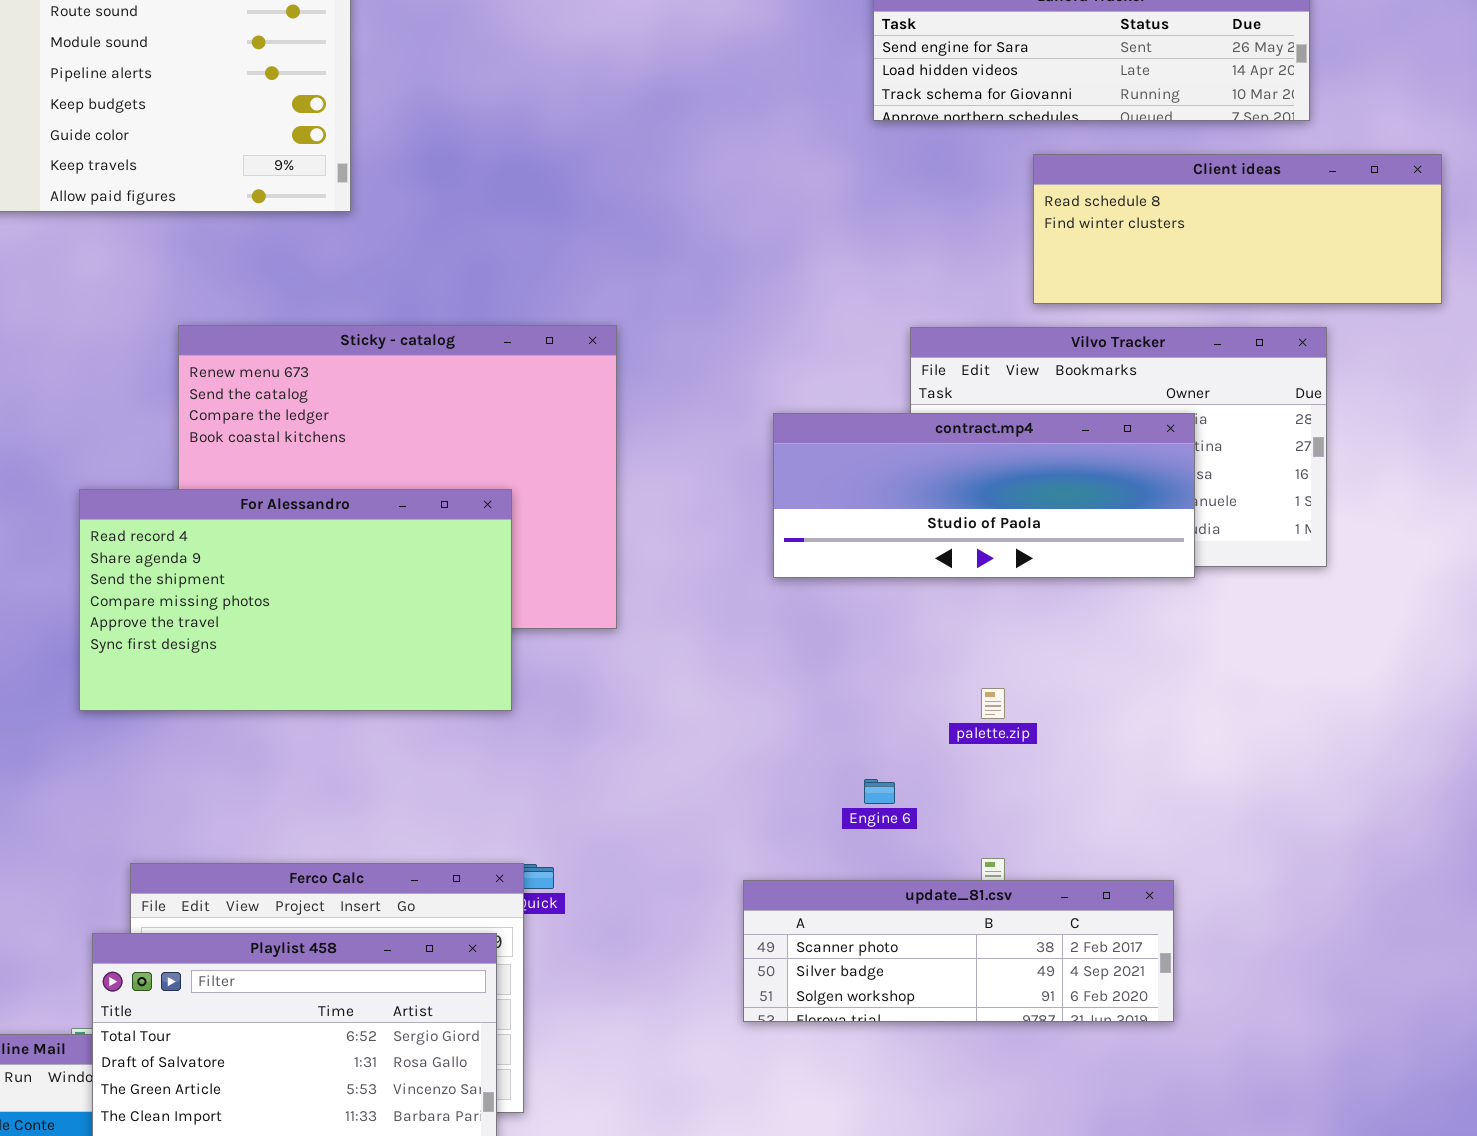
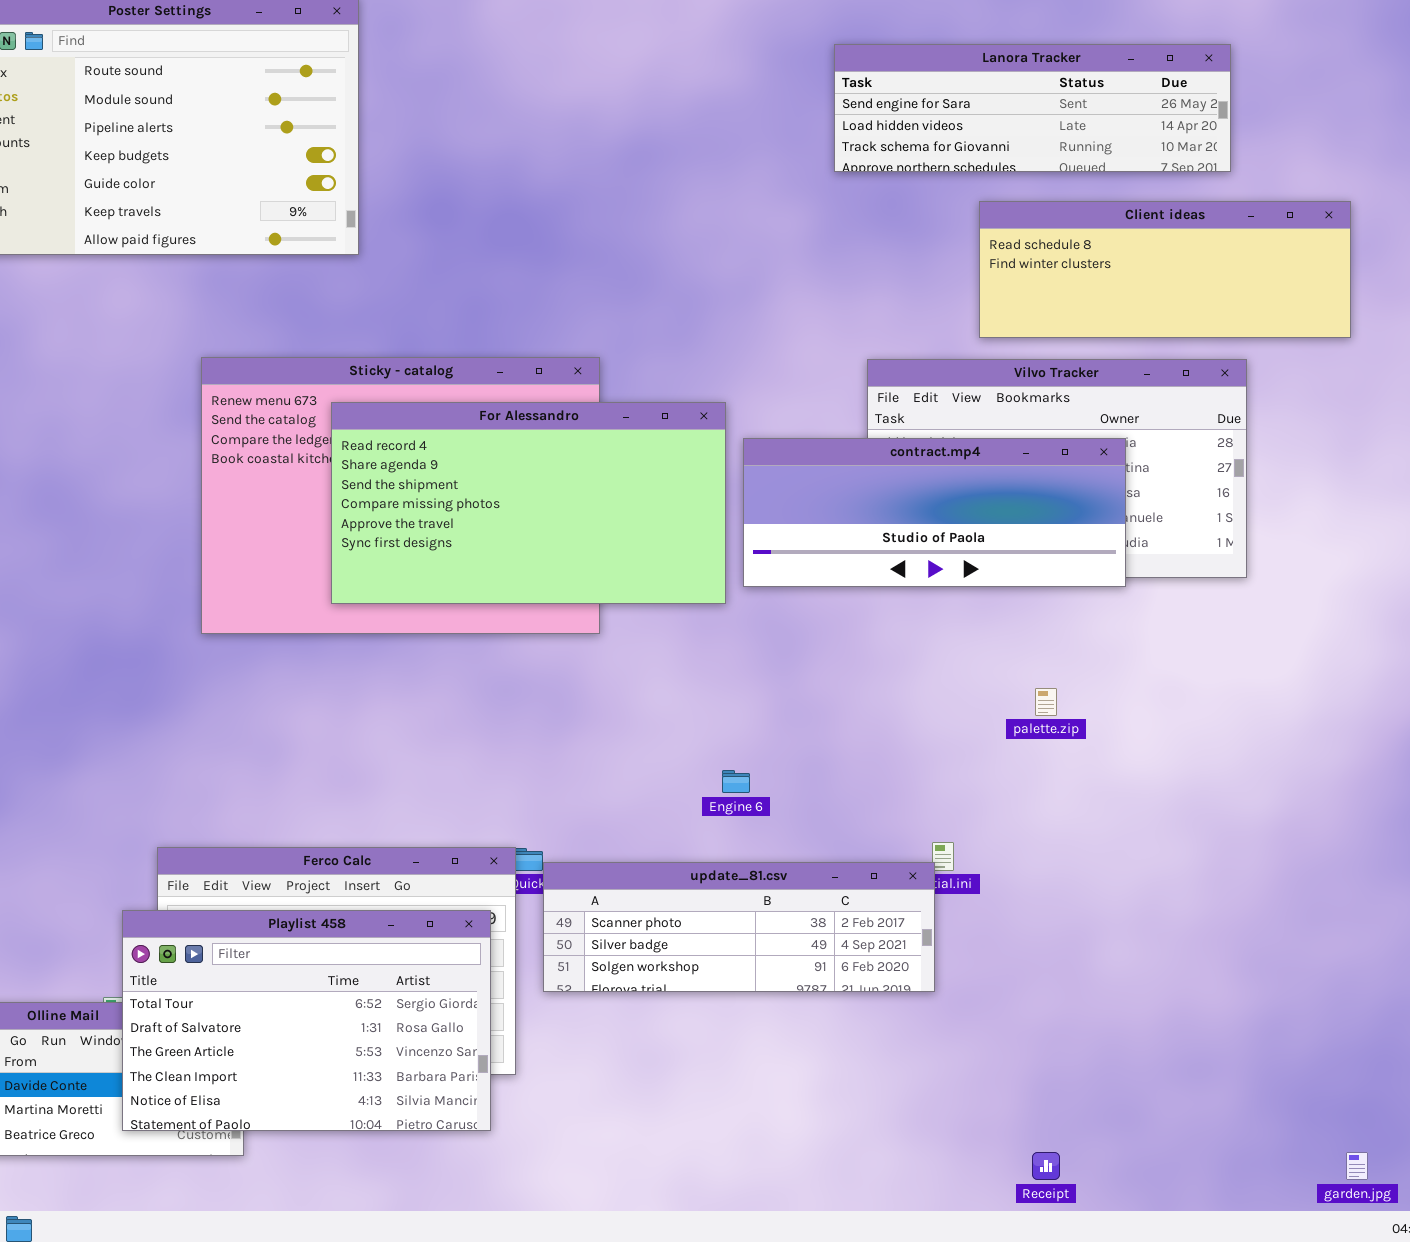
For Alessandro: [79,489,512,711] -> [331,402,726,604], moved
palette.zip: [981,688,1005,719] -> [1035,688,1057,716], moved
Engine 6: [864,779,895,804] -> [722,770,750,793], moved
update_81.csv: [743,880,1174,1022] -> [543,862,935,992], moved

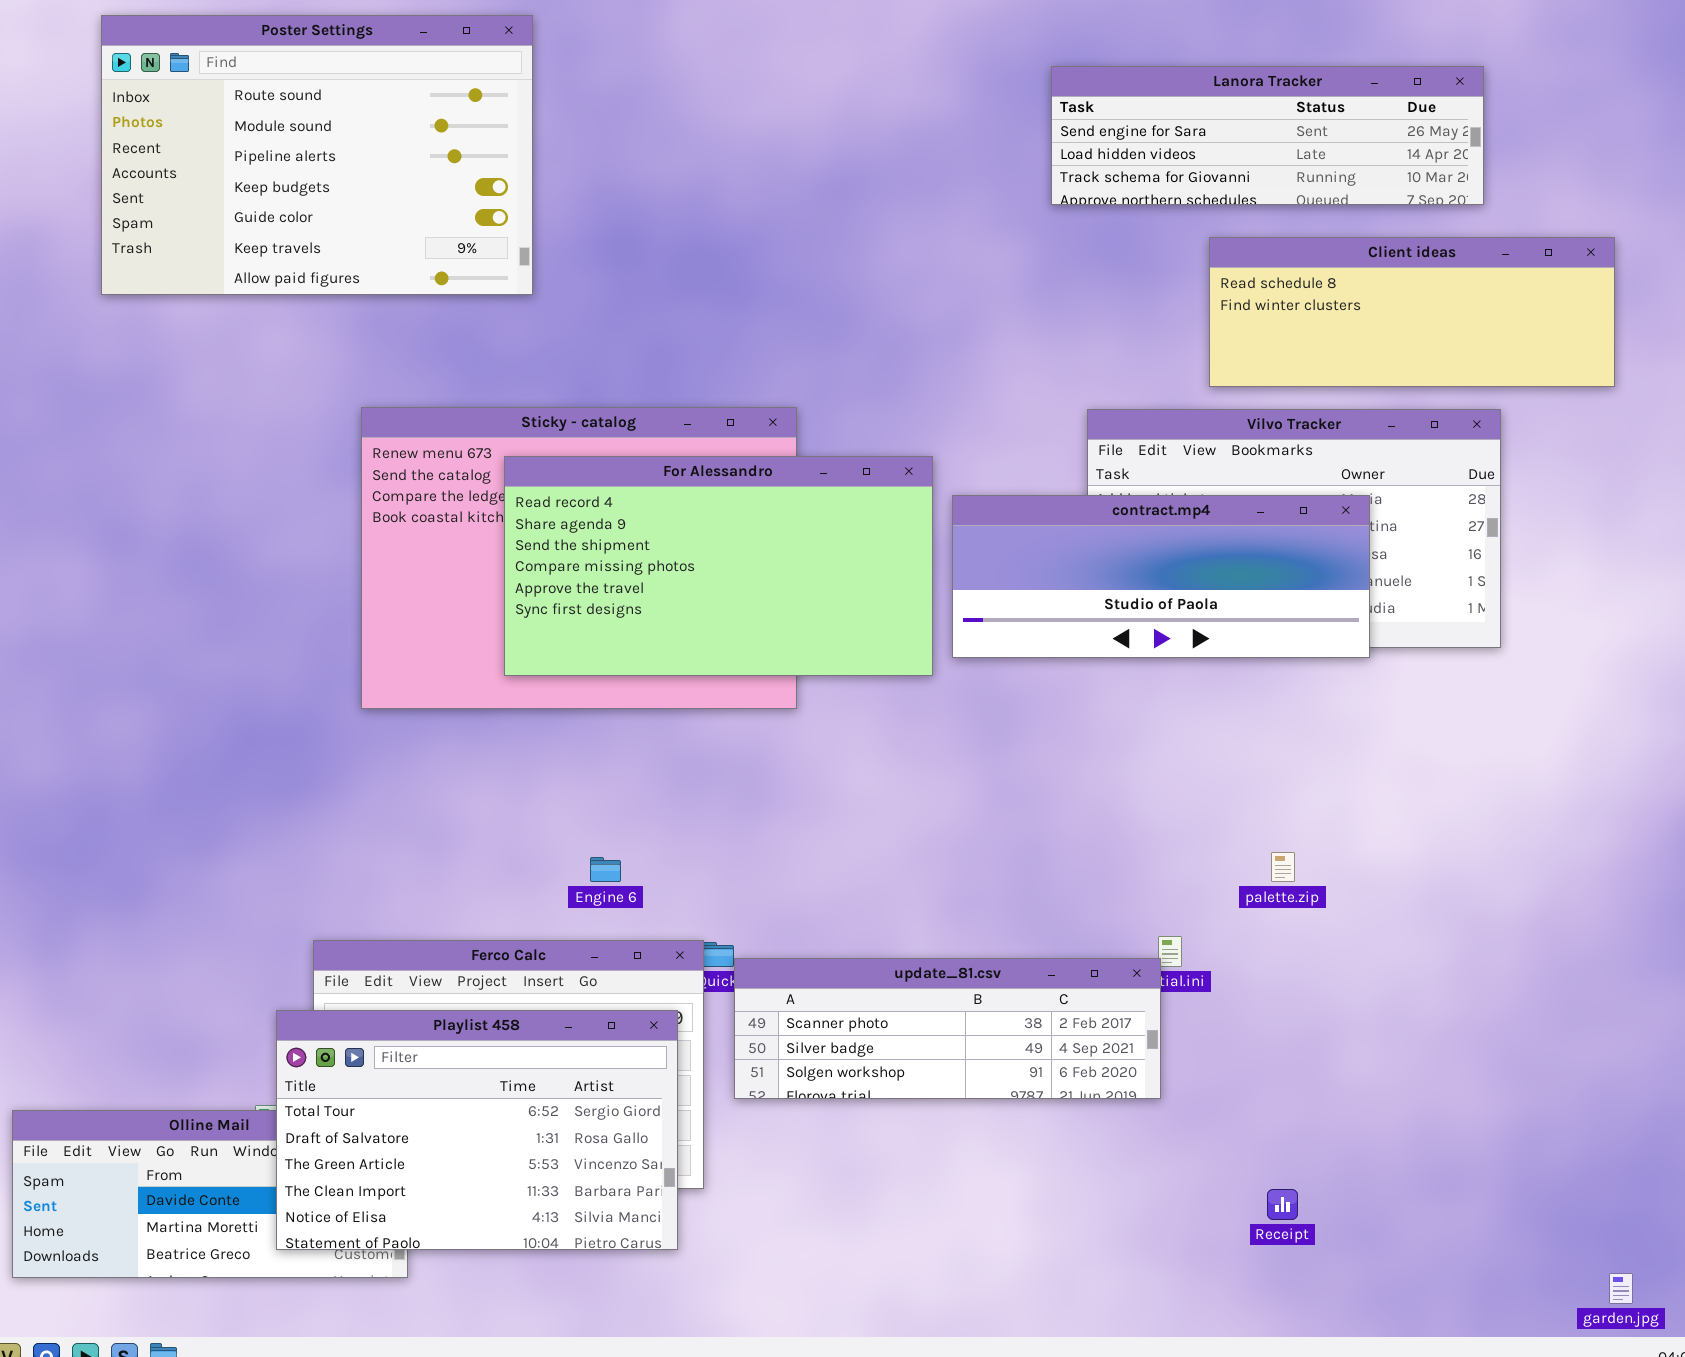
palette.zip: [1035,688,1057,716] -> [1271,852,1295,882], moved
Engine 6: [722,770,750,793] -> [590,857,621,882], moved
Receipt: [1032,1152,1060,1180] -> [1267,1189,1298,1220], moved

